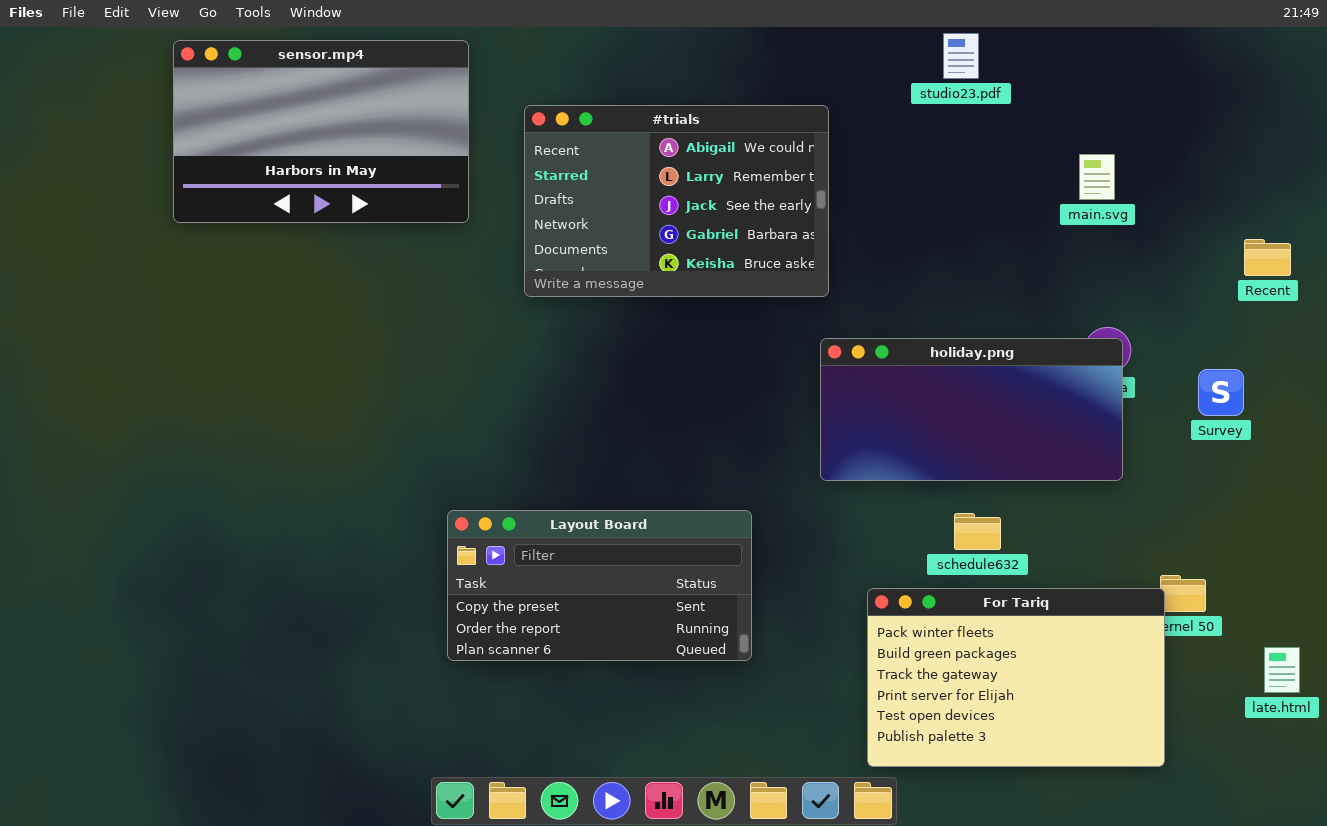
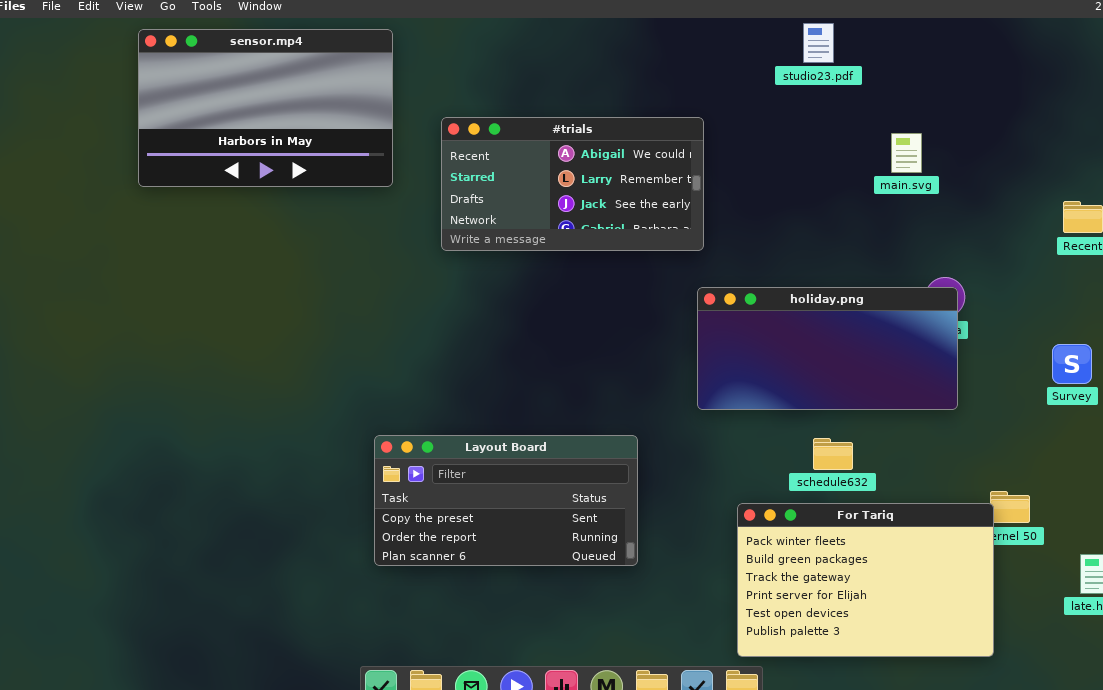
#trials: [524,105,829,297] -> [441,117,704,251], resized
main.svg: [1079,154,1115,200] -> [891,133,922,173], moved
Survey: [1198,369,1244,416] -> [1052,344,1092,384], moved

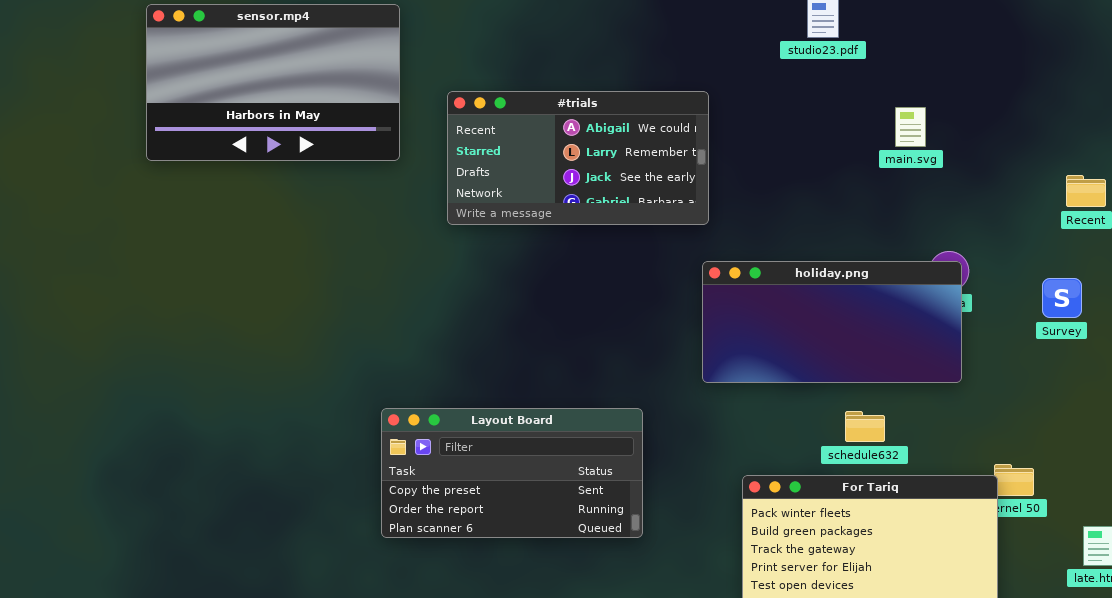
Survey: [1052,344,1092,384] -> [1042,278,1082,318], moved
schedule632: [813,438,853,470] -> [845,411,885,442], moved

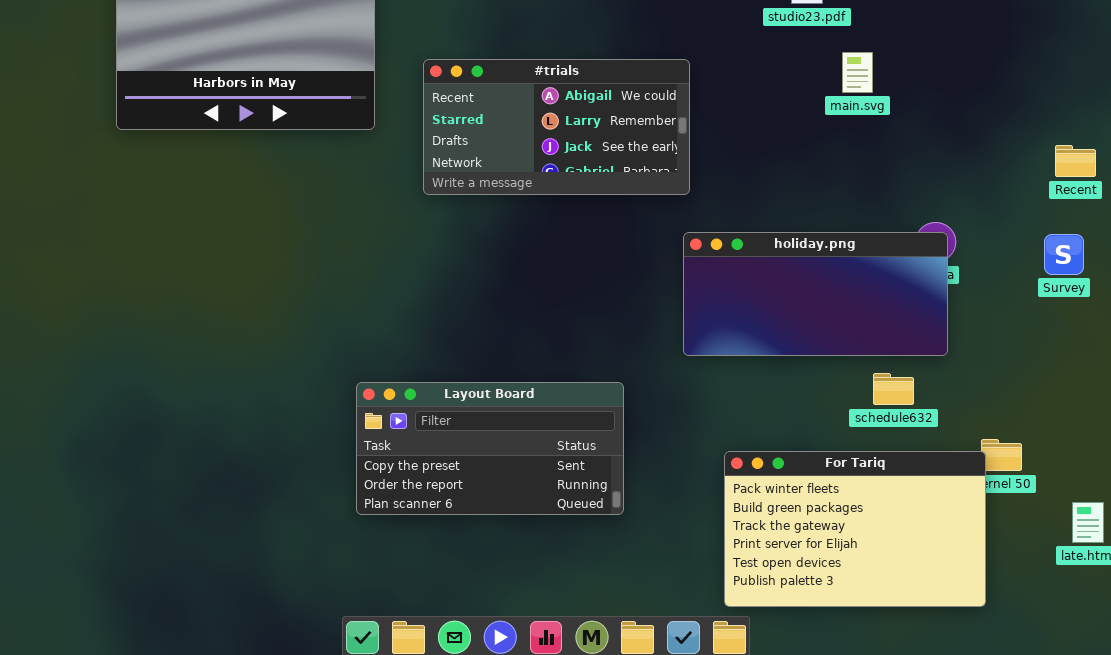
main.svg: [895,107,926,147] -> [842,52,873,93], moved
Survey: [1042,278,1082,318] -> [1044,234,1084,275], moved
schedule632: [845,411,885,442] -> [873,373,914,405], moved

